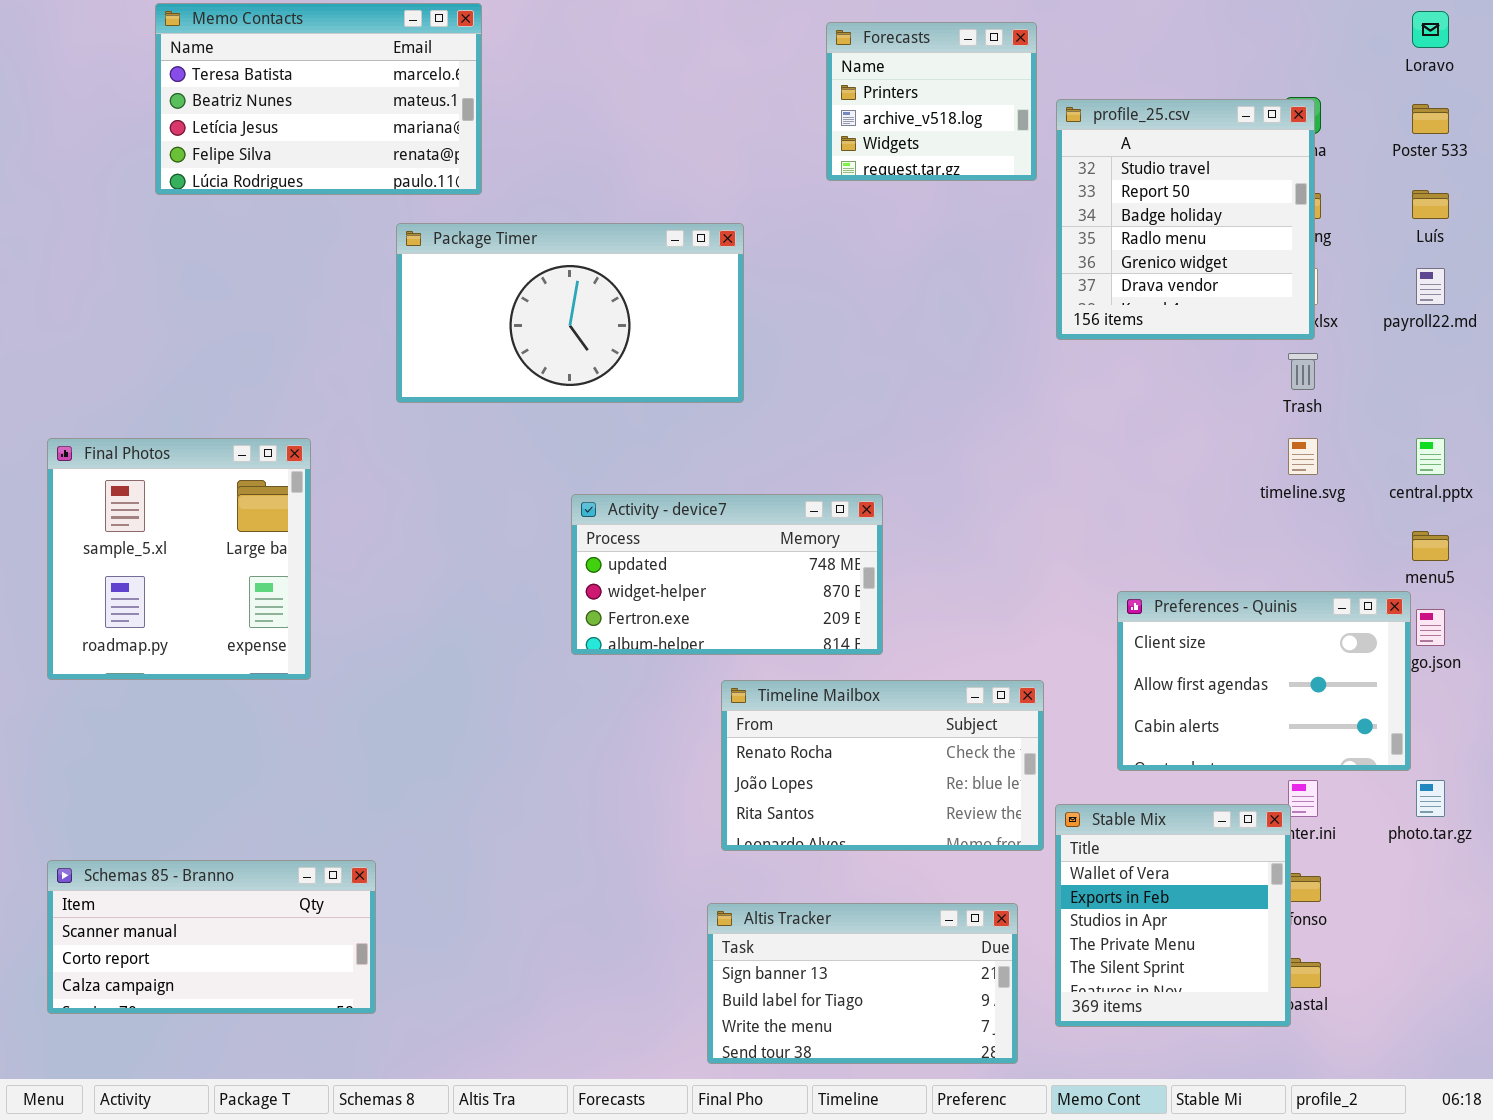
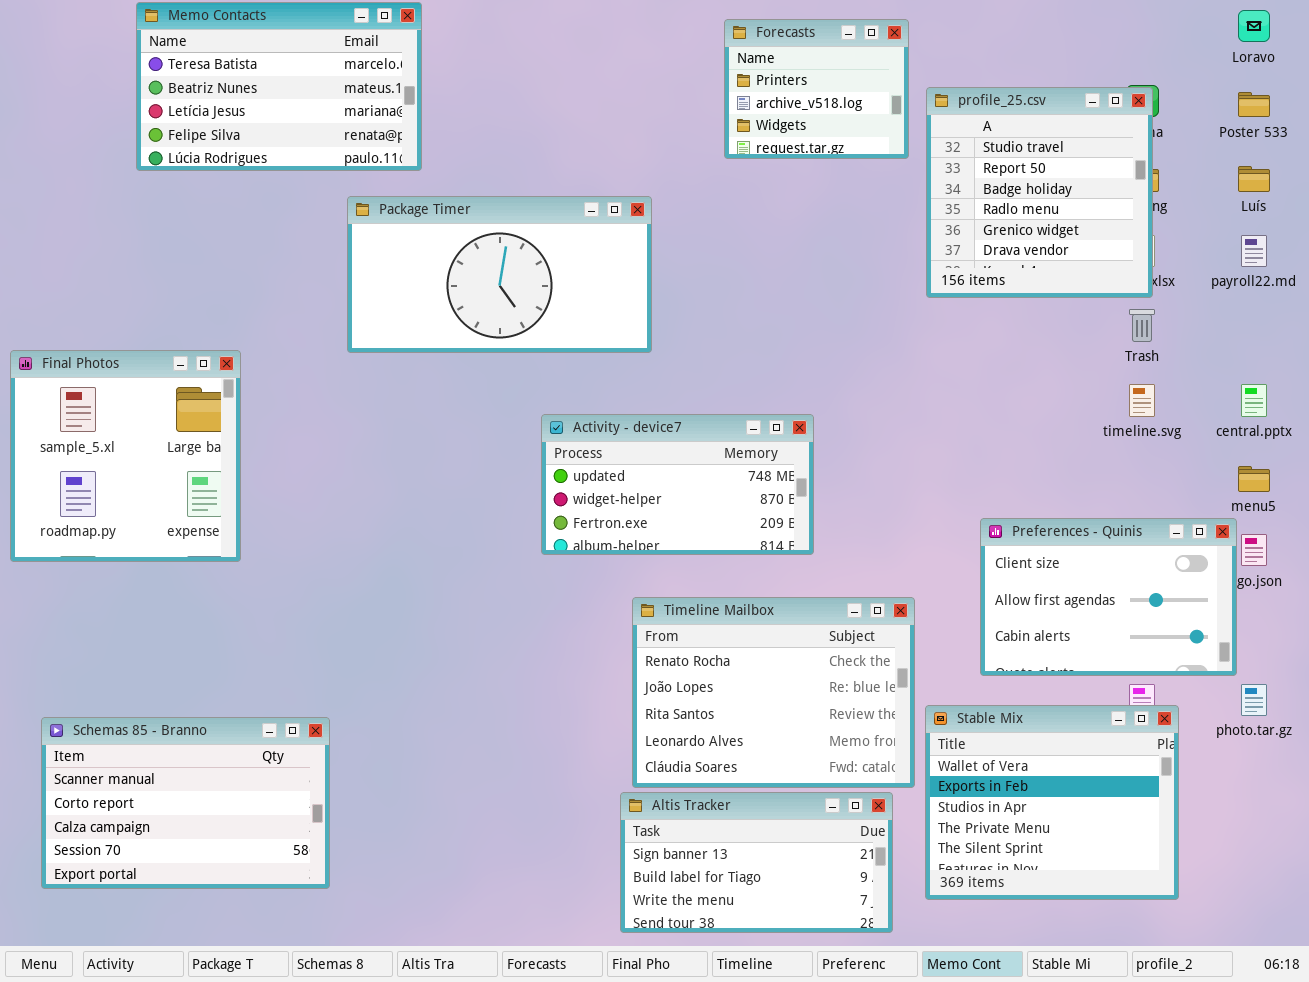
Final Photos: [47,438,311,680] -> [10,350,241,562], moved
Activity - device7: [571,494,883,655] -> [541,414,814,555], moved
Timeline Mailbox: [721,680,1044,851] -> [632,597,915,788], resized
Stable Mix: [1055,804,1291,1027] -> [925,705,1179,900], resized
Schemas 85 - Branno: [47,860,376,1014] -> [41,717,330,889], resized

